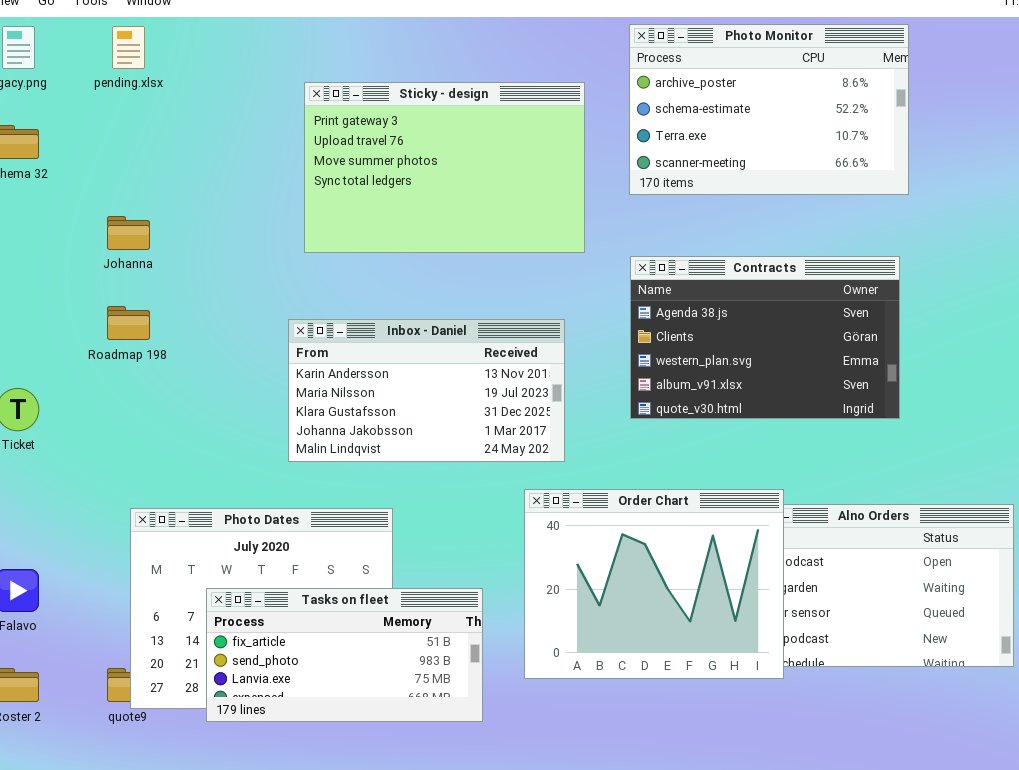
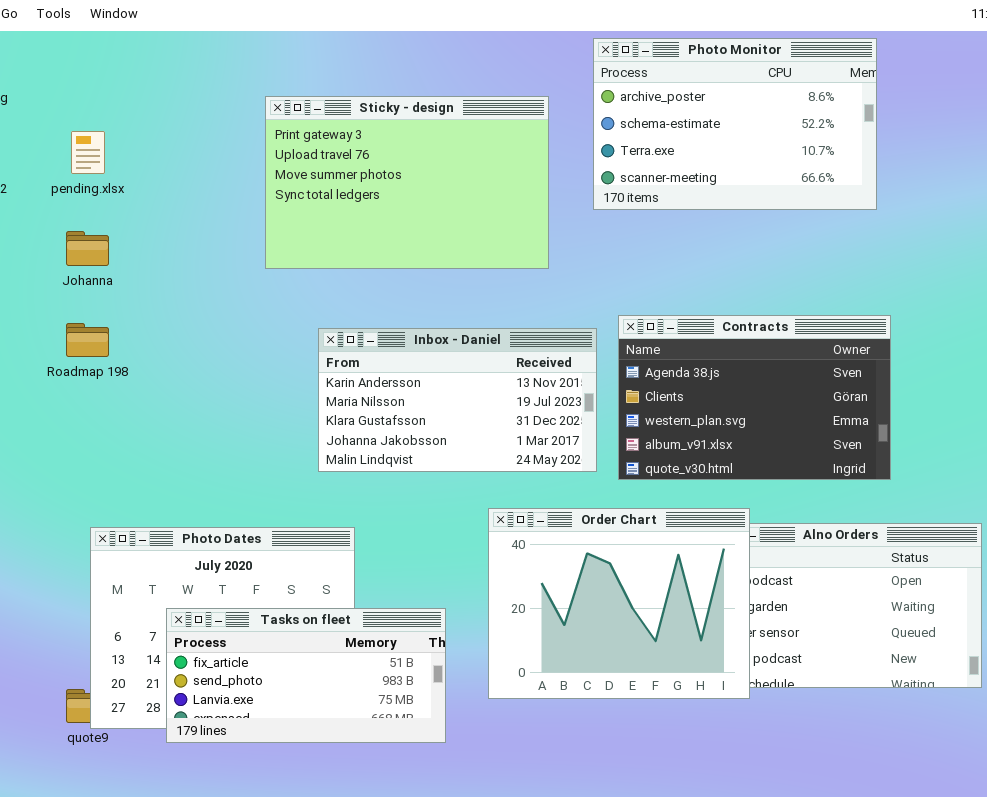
pending.xlsx: [112,26,145,69] -> [71,131,105,174], moved
Contracts: [630,256,900,419] -> [618,315,891,480], moved
Inbox - Daniel: [288,319,565,462] -> [318,328,597,472], moved

